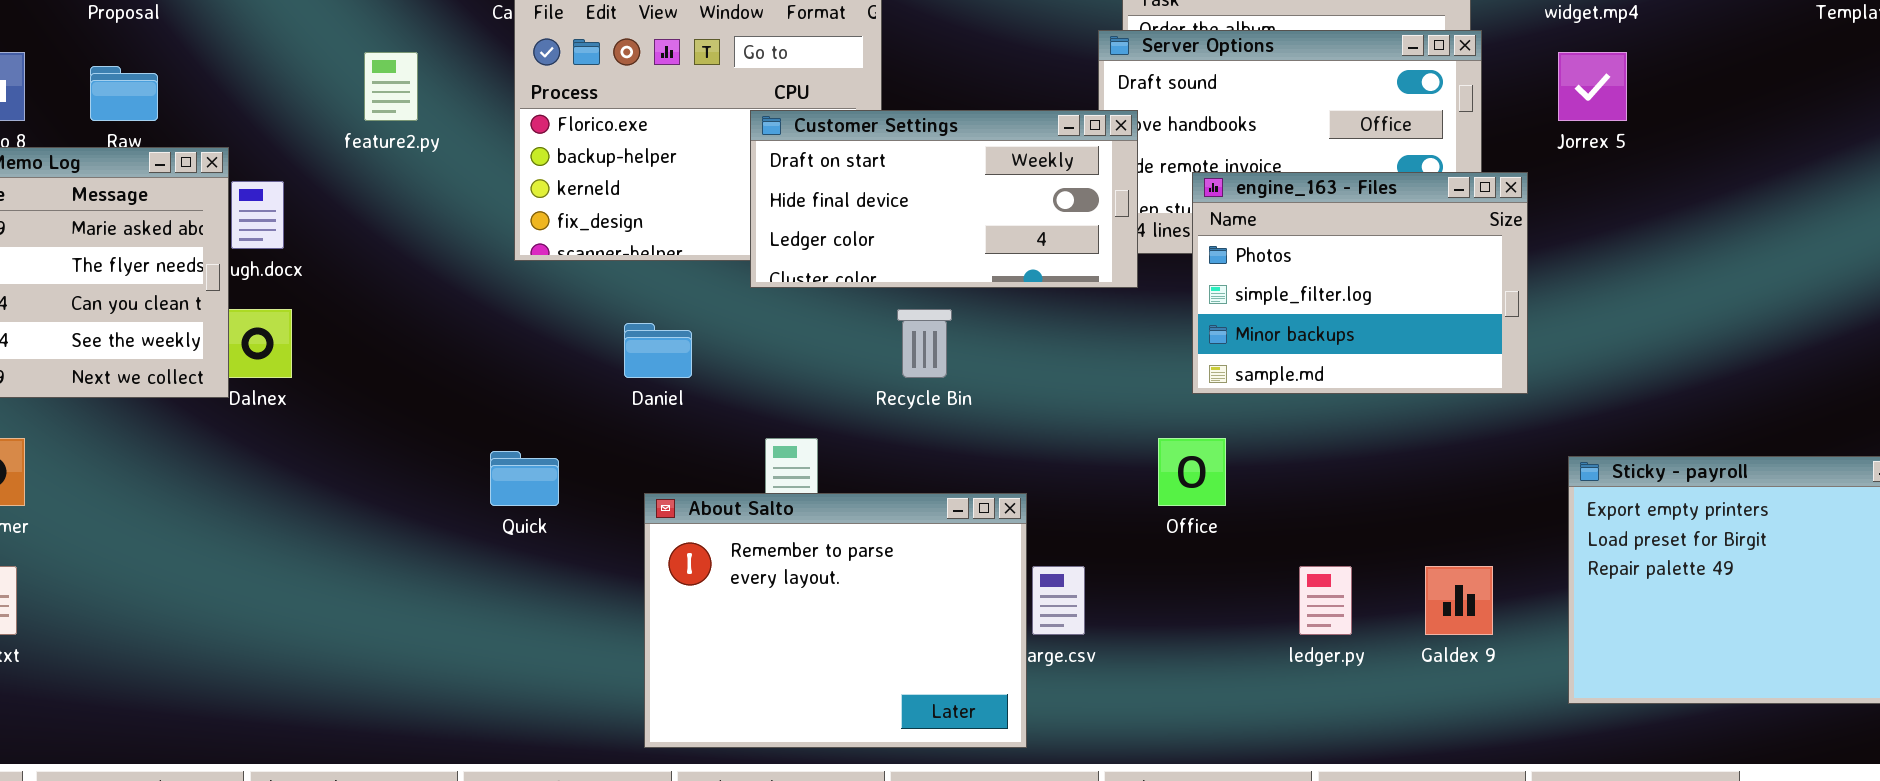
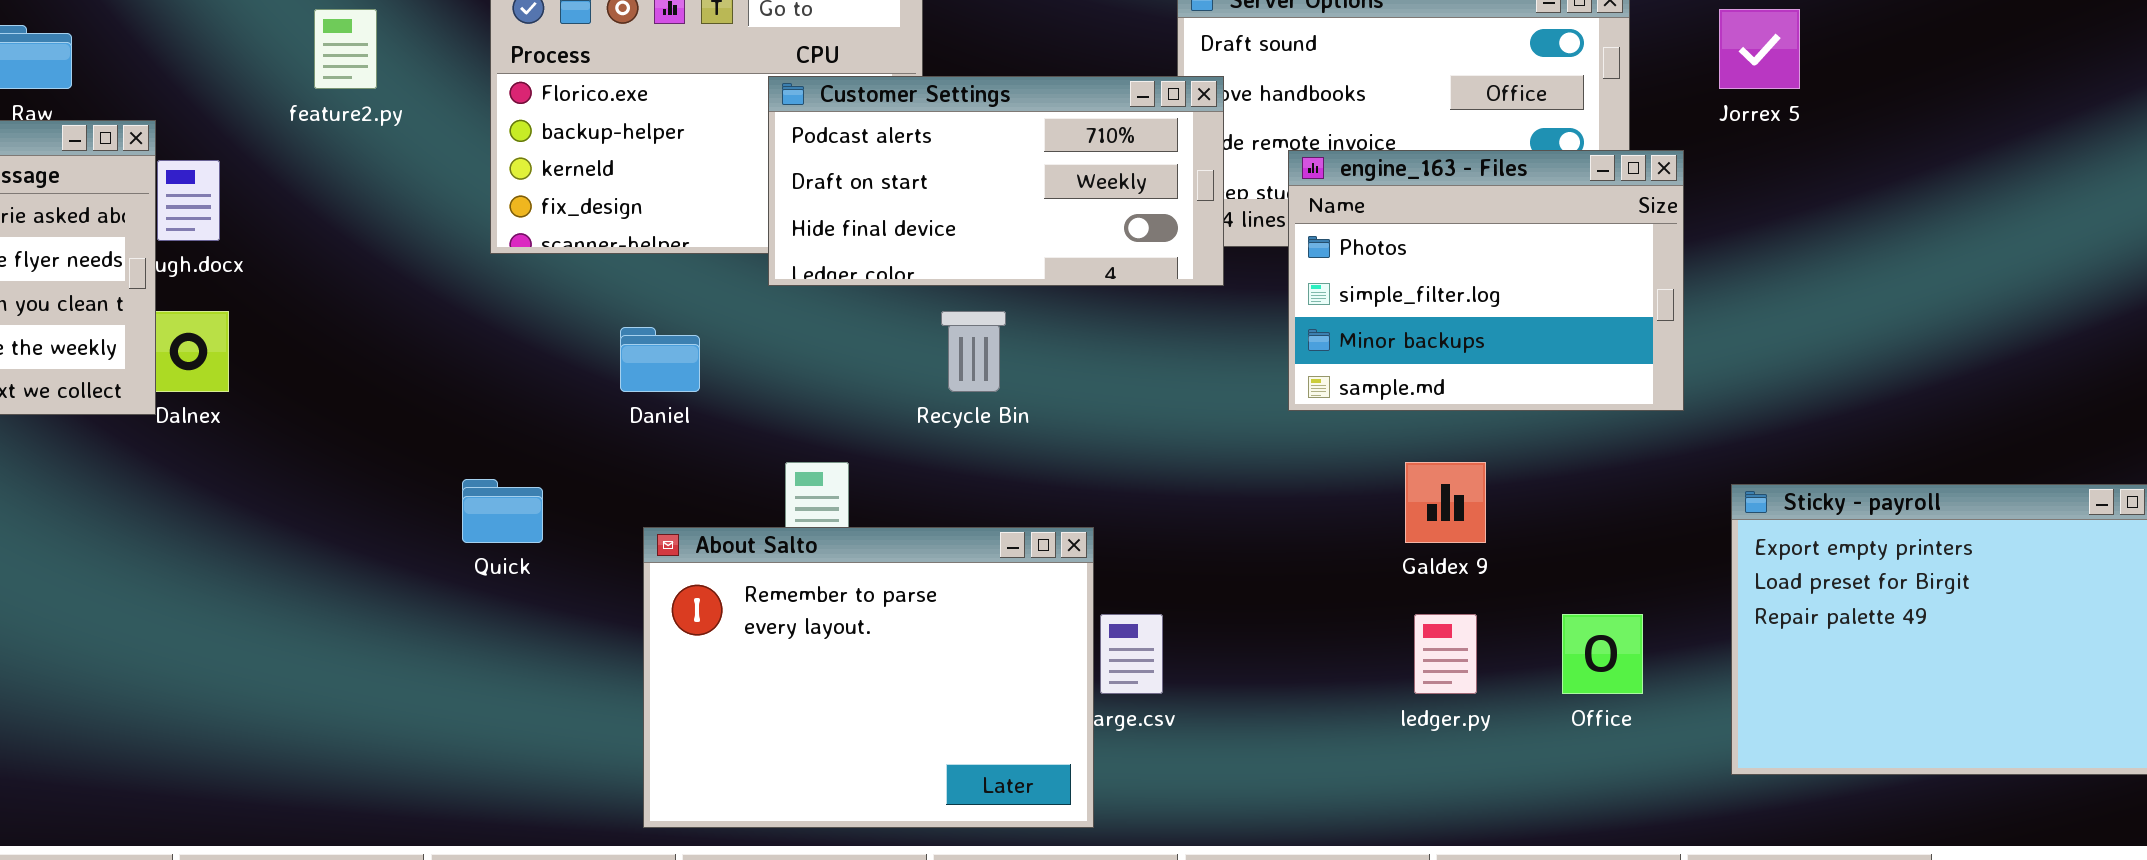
Customer Settings: [750,110,1138,288] -> [768,76,1224,286], scrolled up 1 row
Office: [1158,438,1226,506] -> [1562,614,1643,694], moved
Galdex 9: [1425,566,1493,635] -> [1405,462,1486,543], moved

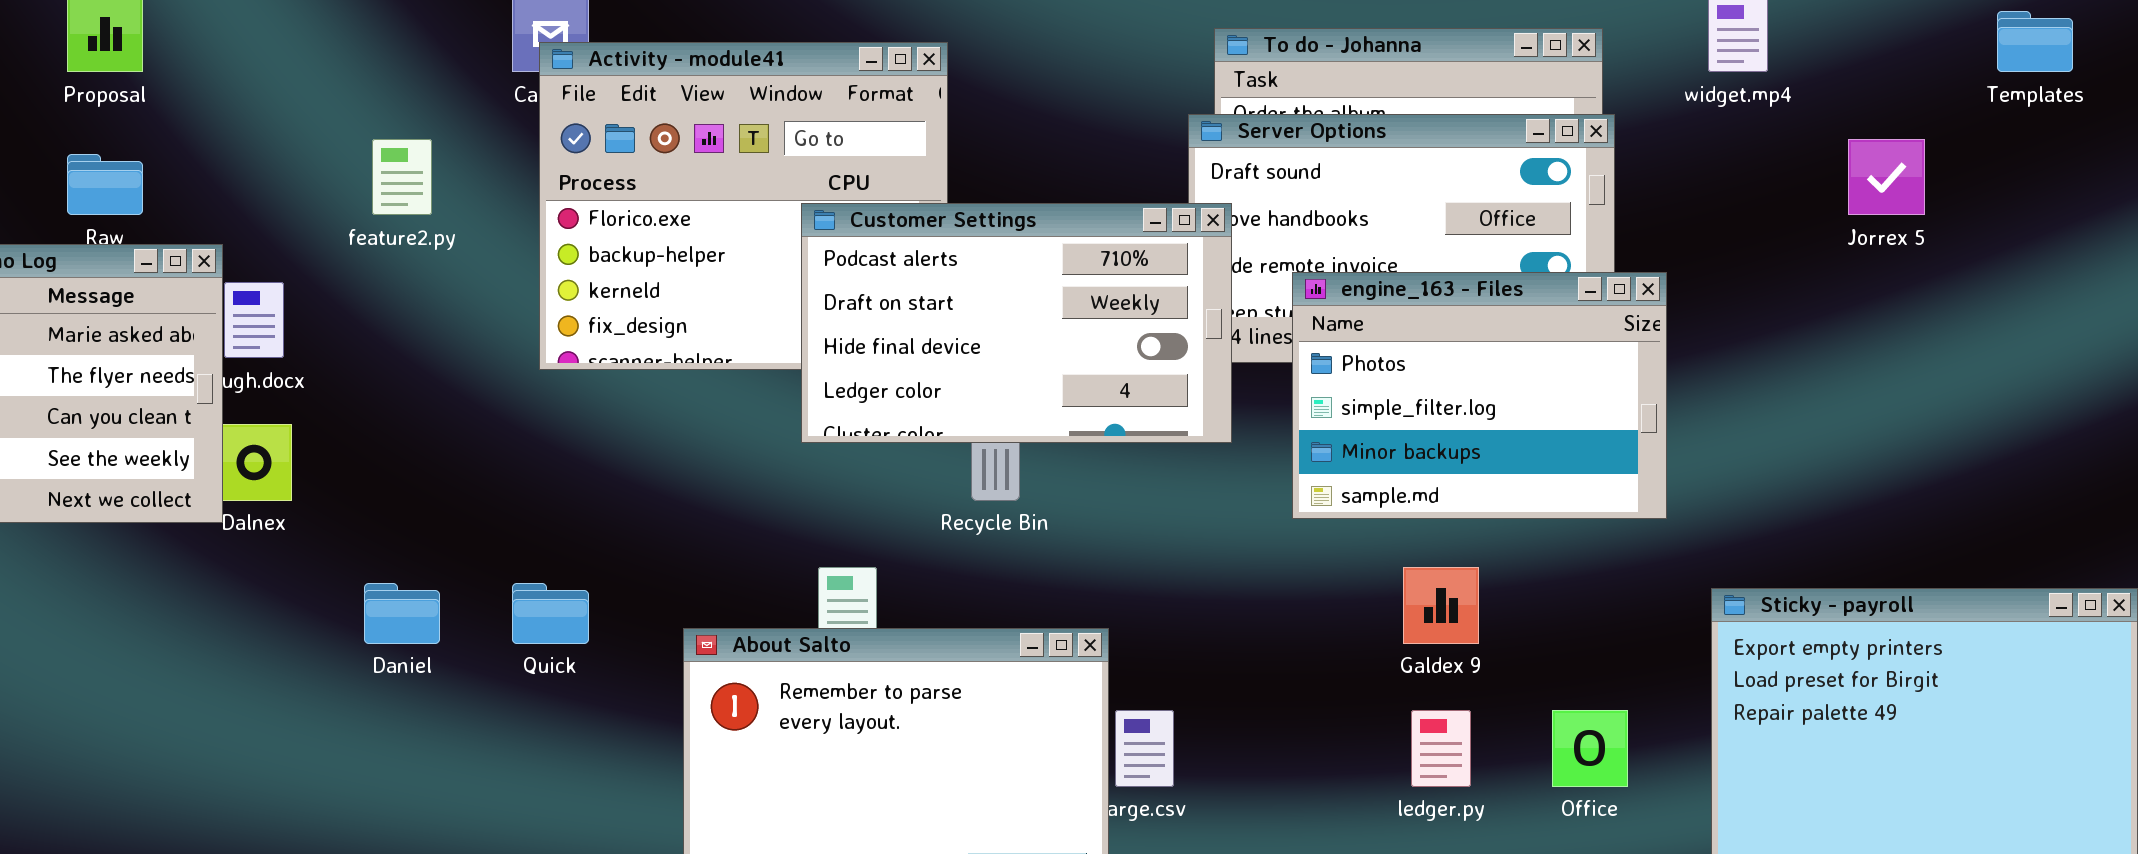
Jorrex 5: [1719,9,1800,89] -> [1848,139,1925,215], moved
Customer Settings: [768,76,1224,286] -> [801,203,1232,443], resized
Daniel: [620,327,700,392] -> [364,583,440,644], moved

